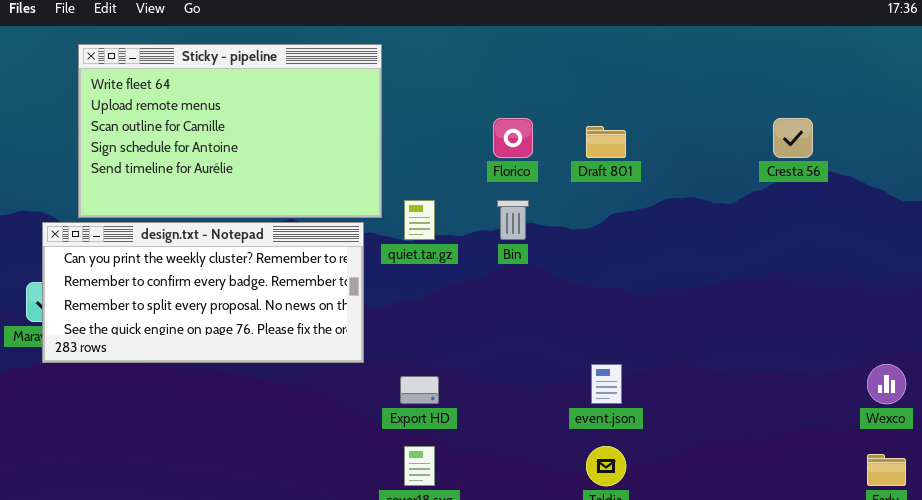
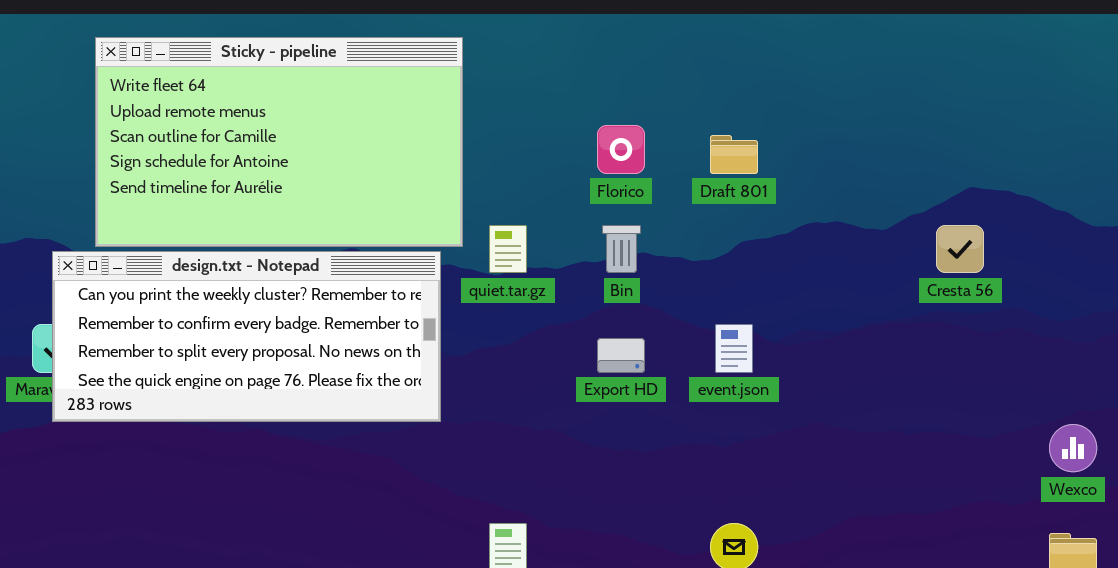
Cresta 56: [773,118,813,158] -> [936,225,984,273], moved
event.json: [591,364,622,404] -> [715,324,753,373], moved
Export HD: [400,376,439,404] -> [597,338,645,373], moved

